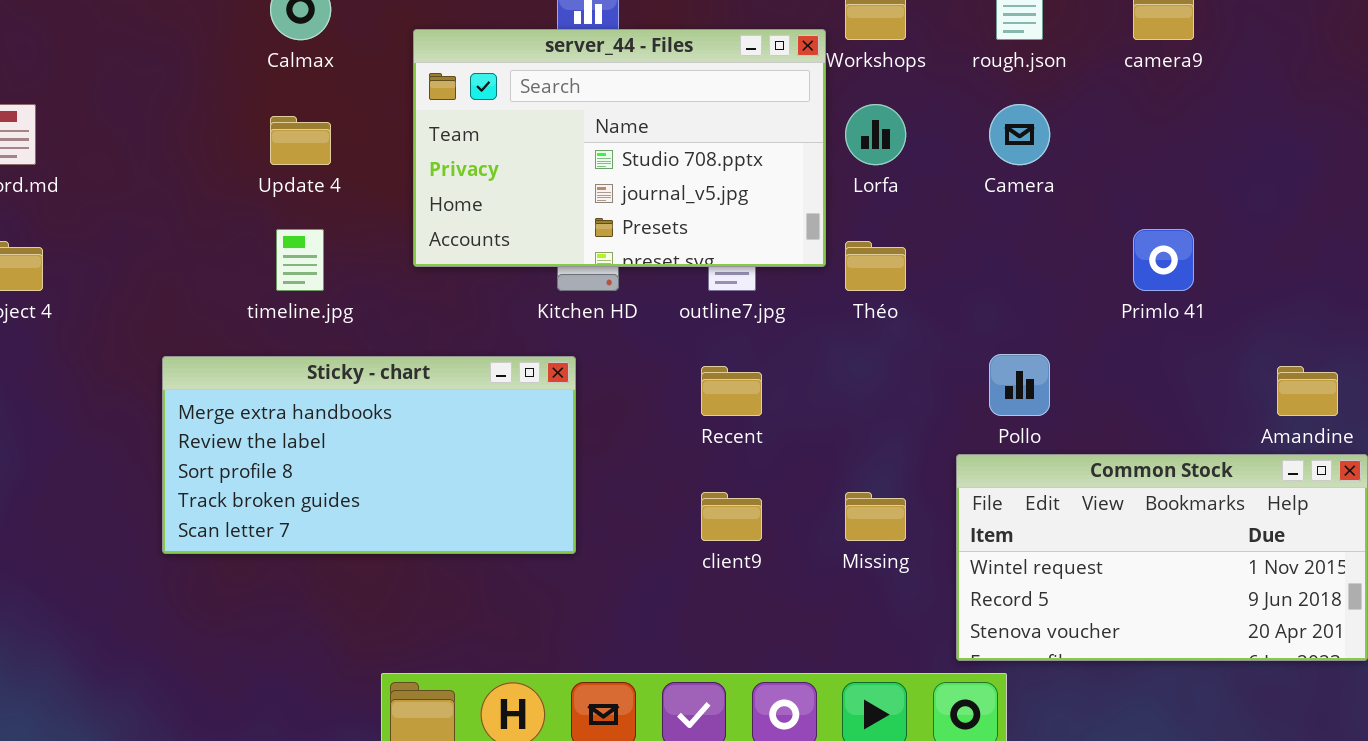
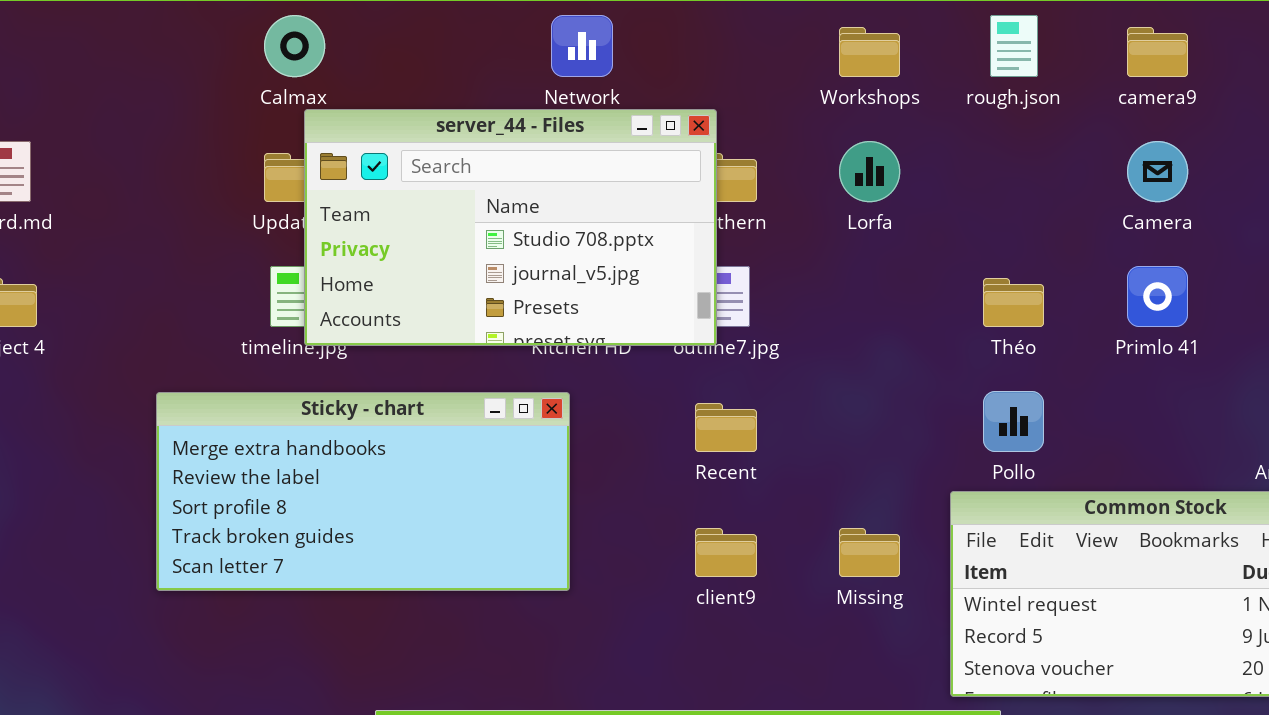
server_44 - Files: [413,29,826,267] -> [304,109,717,346], moved
Camera: [989,104,1050,165] -> [1127,141,1188,202], moved
Théo: [845,241,906,291] -> [983,278,1044,327], moved

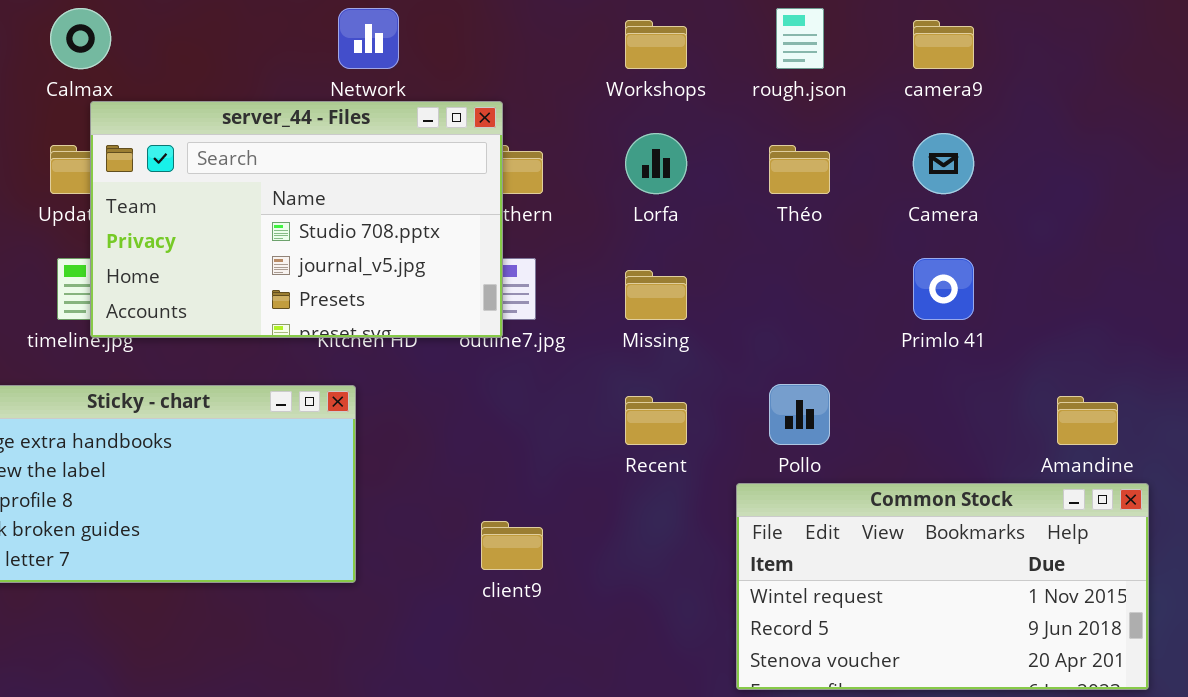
Théo: [983,278,1044,327] -> [769,145,830,194], moved
Recent: [695,403,757,452] -> [625,396,687,445], moved
Missing: [839,528,900,577] -> [625,270,687,320], moved

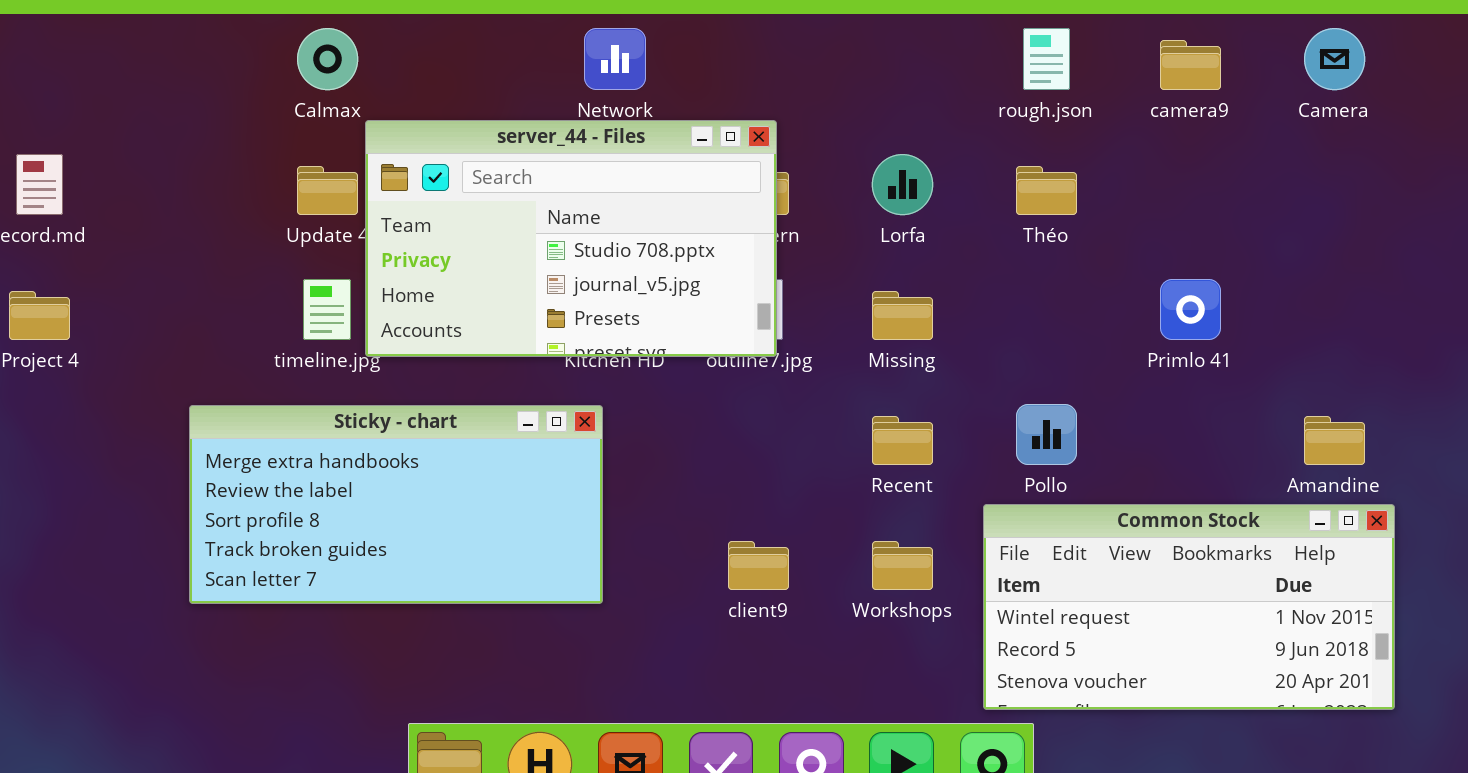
Workshops: [625,20,687,69] -> [872,541,933,590], moved
server_44 - Files: [90,101,503,338] -> [365,120,777,357], moved
Camera: [913,133,974,194] -> [1304,28,1365,90], moved

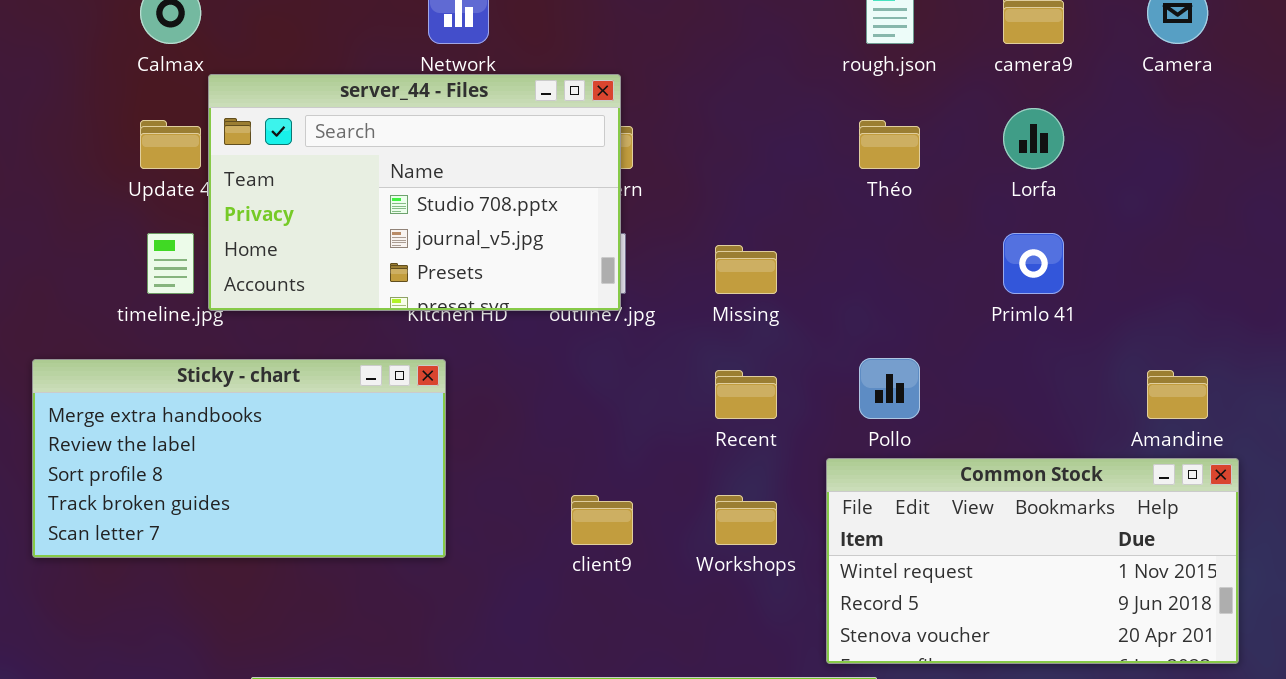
Lorfa: [872,154,933,215] -> [1003,108,1064,169], moved

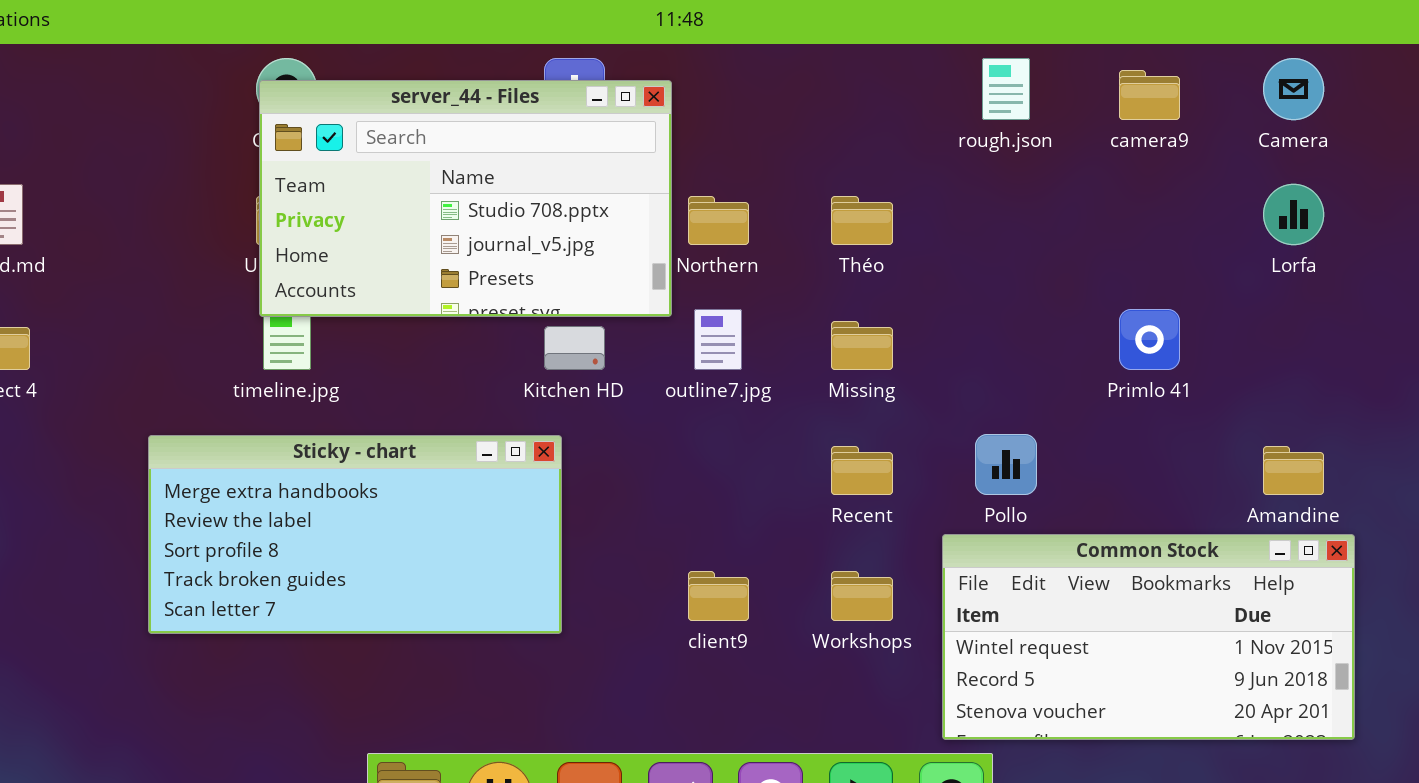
server_44 - Files: [208,74,621,311] -> [259,80,672,317], moved
Lorfa: [1003,108,1064,169] -> [1263,184,1324,245], moved
Théo: [859,120,920,169] -> [831,196,893,245], moved

